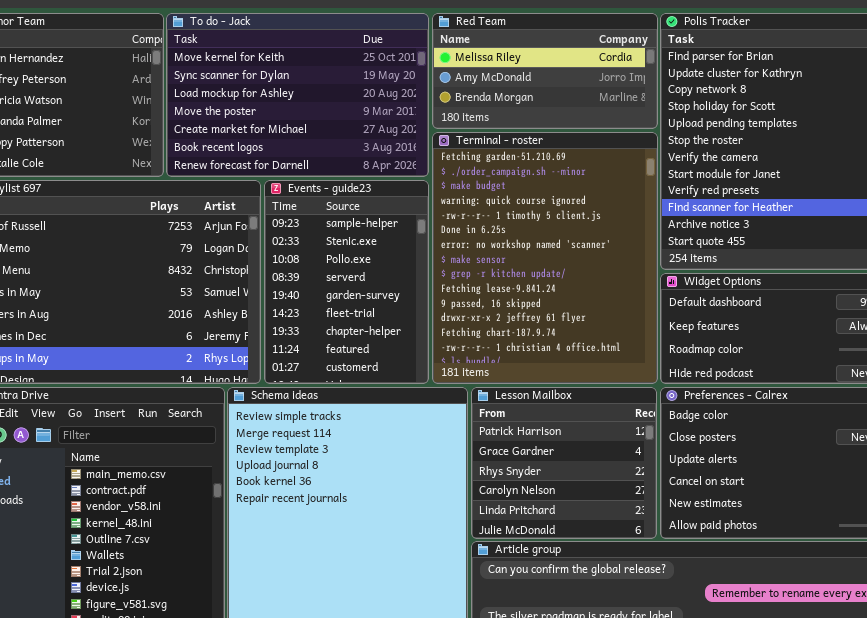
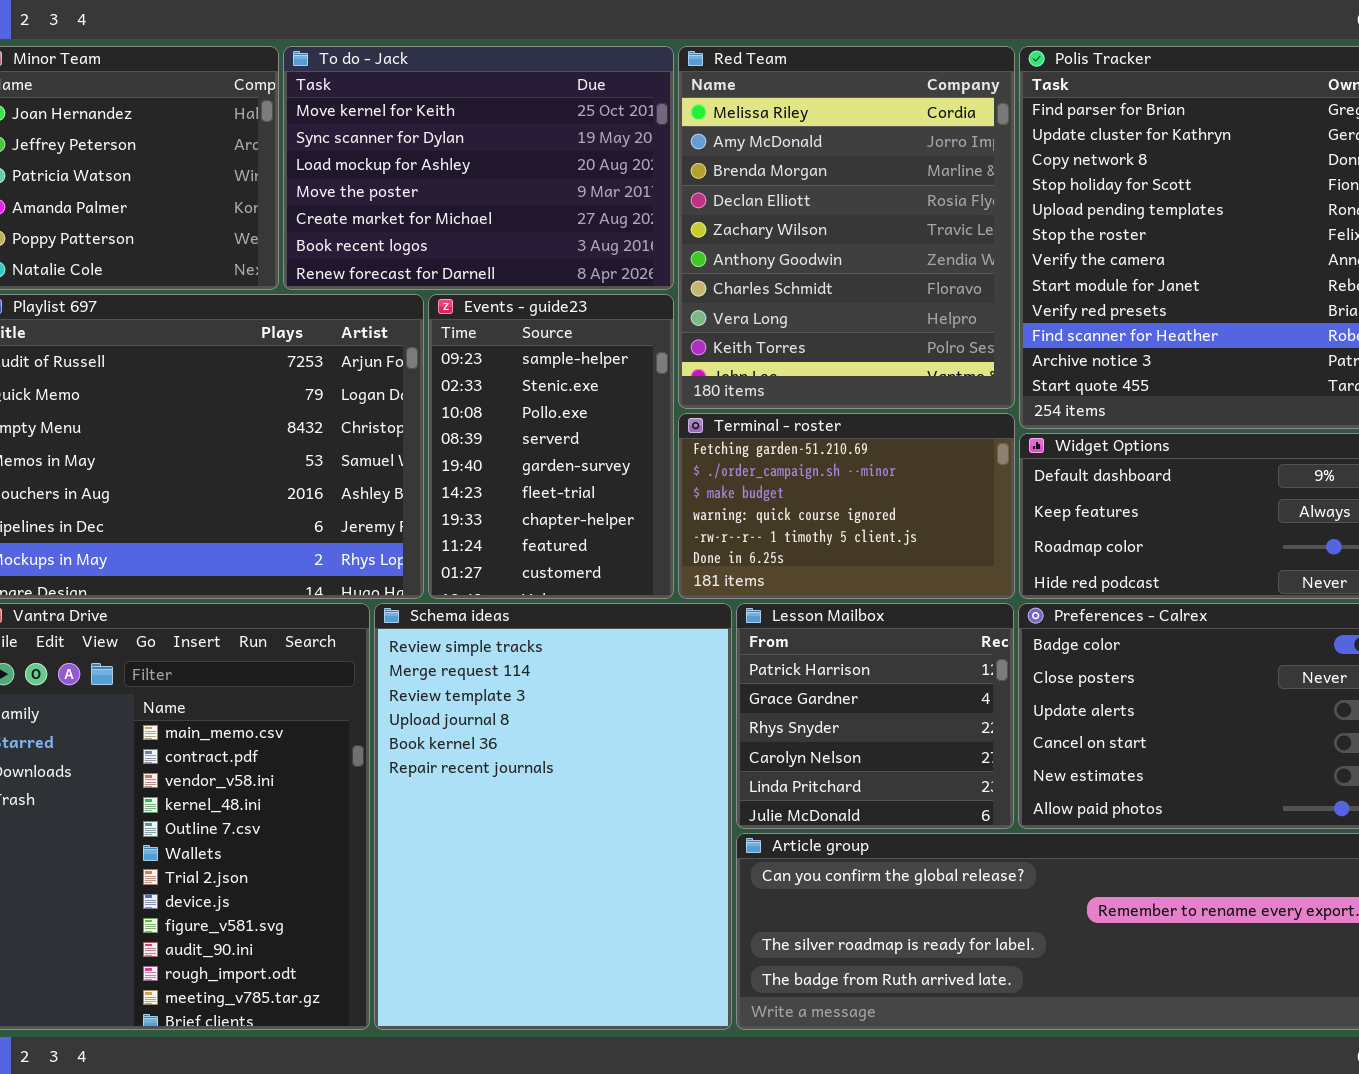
Red Team: [432,13,658,129] -> [678,46,1015,409], resized
Terminal - roster: [432,132,658,384] -> [678,413,1015,599], resized

